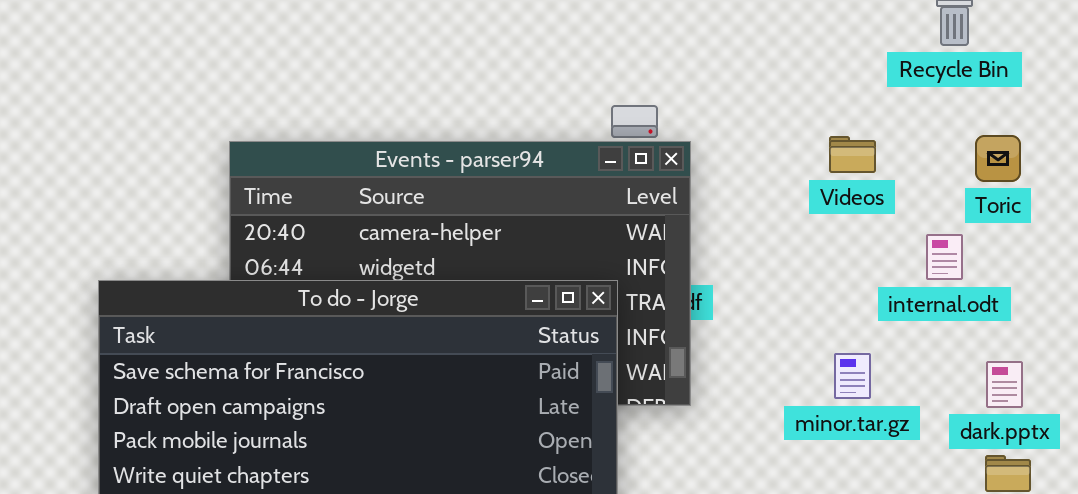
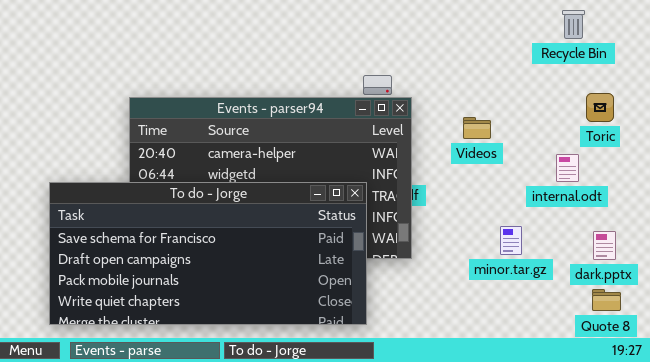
Videos: [829,136,876,173] -> [463,117,491,139], moved

